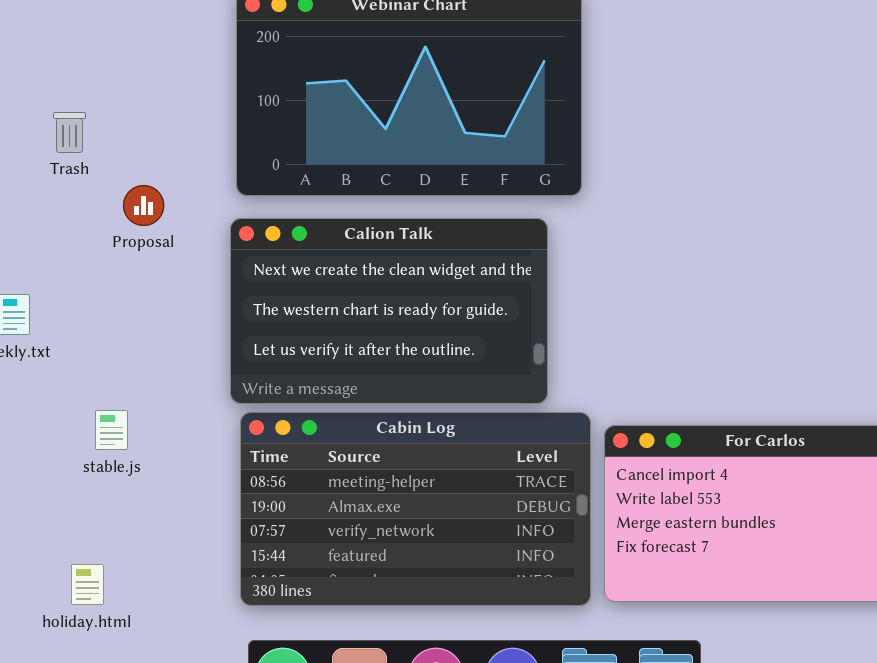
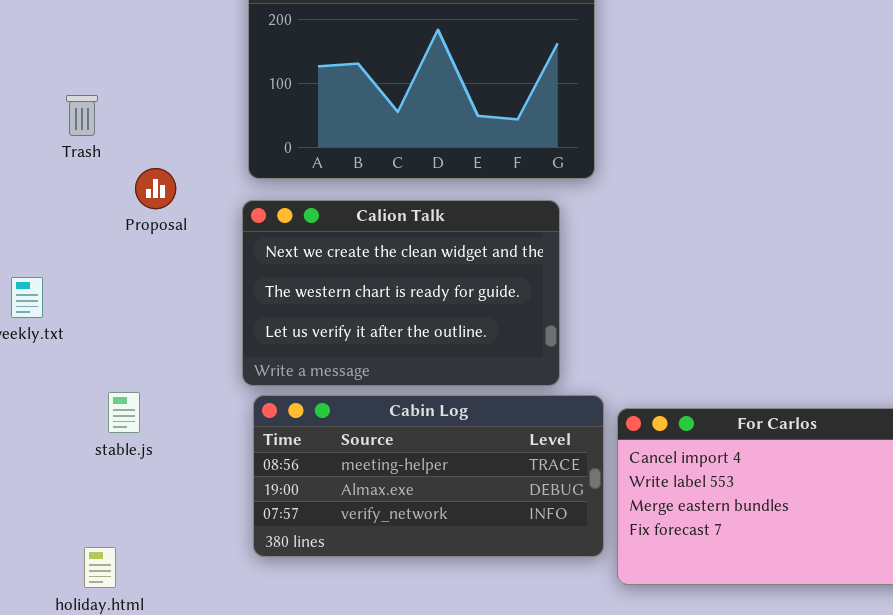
Cabin Log: [240,412,591,606] -> [253,395,604,557], resized

